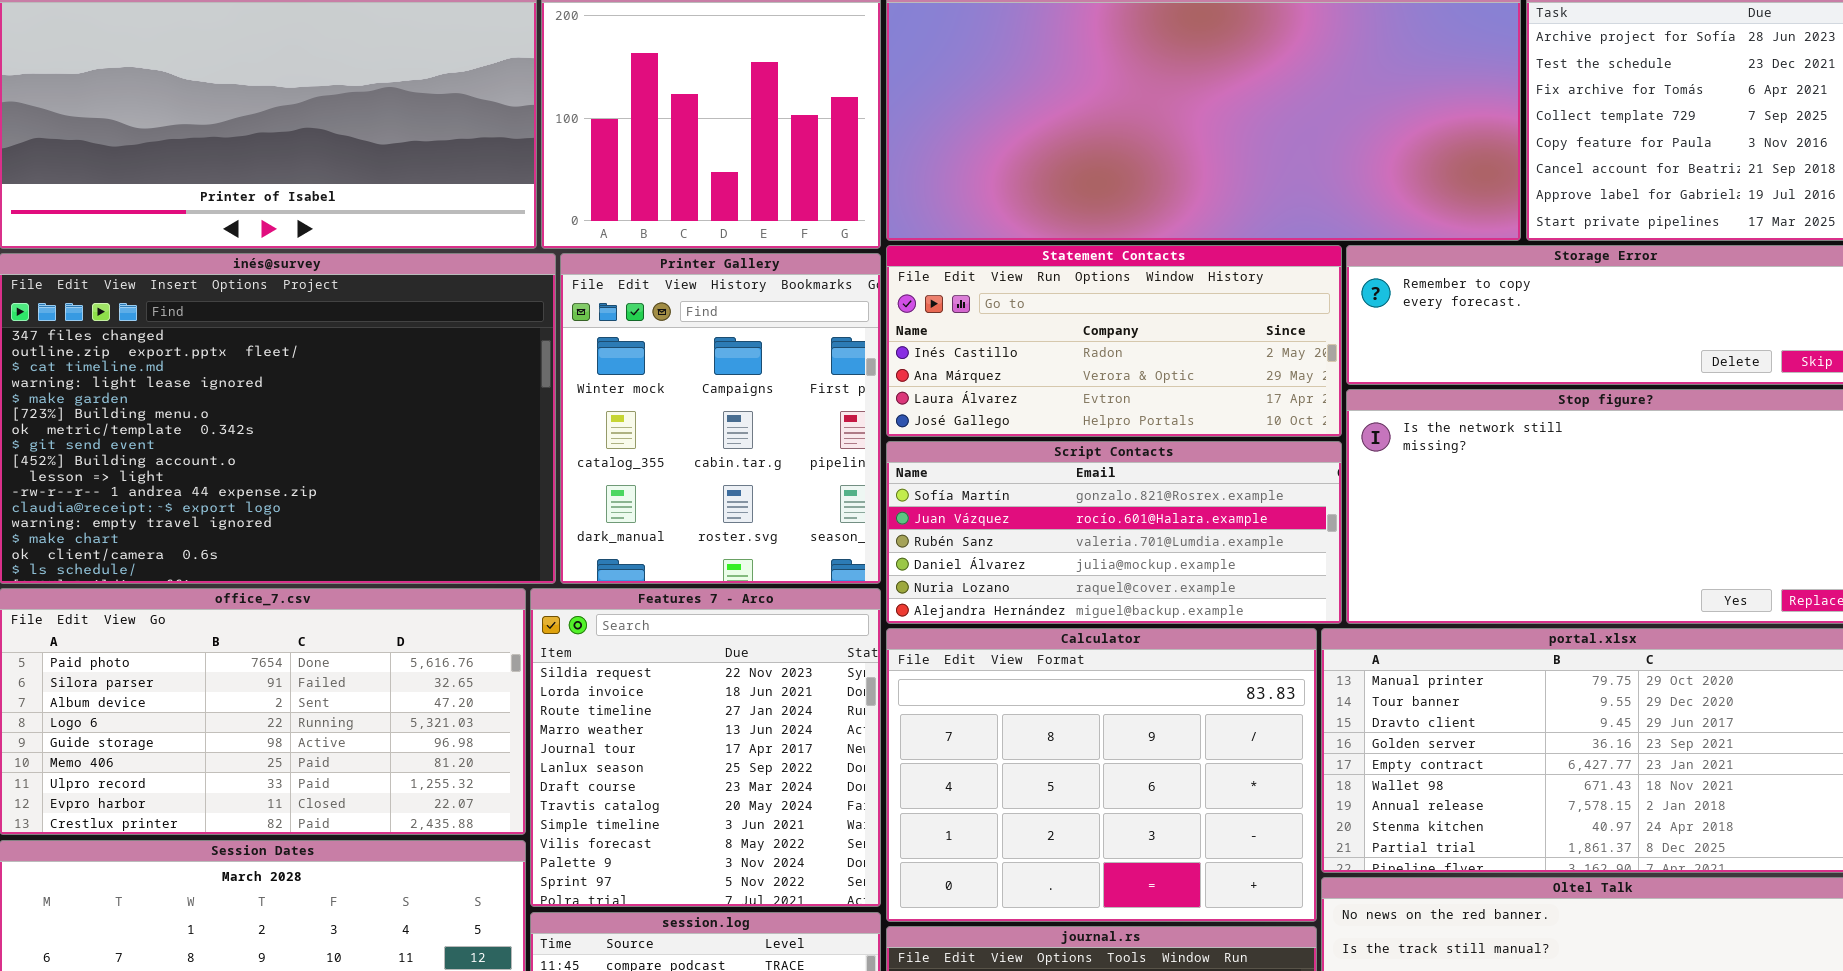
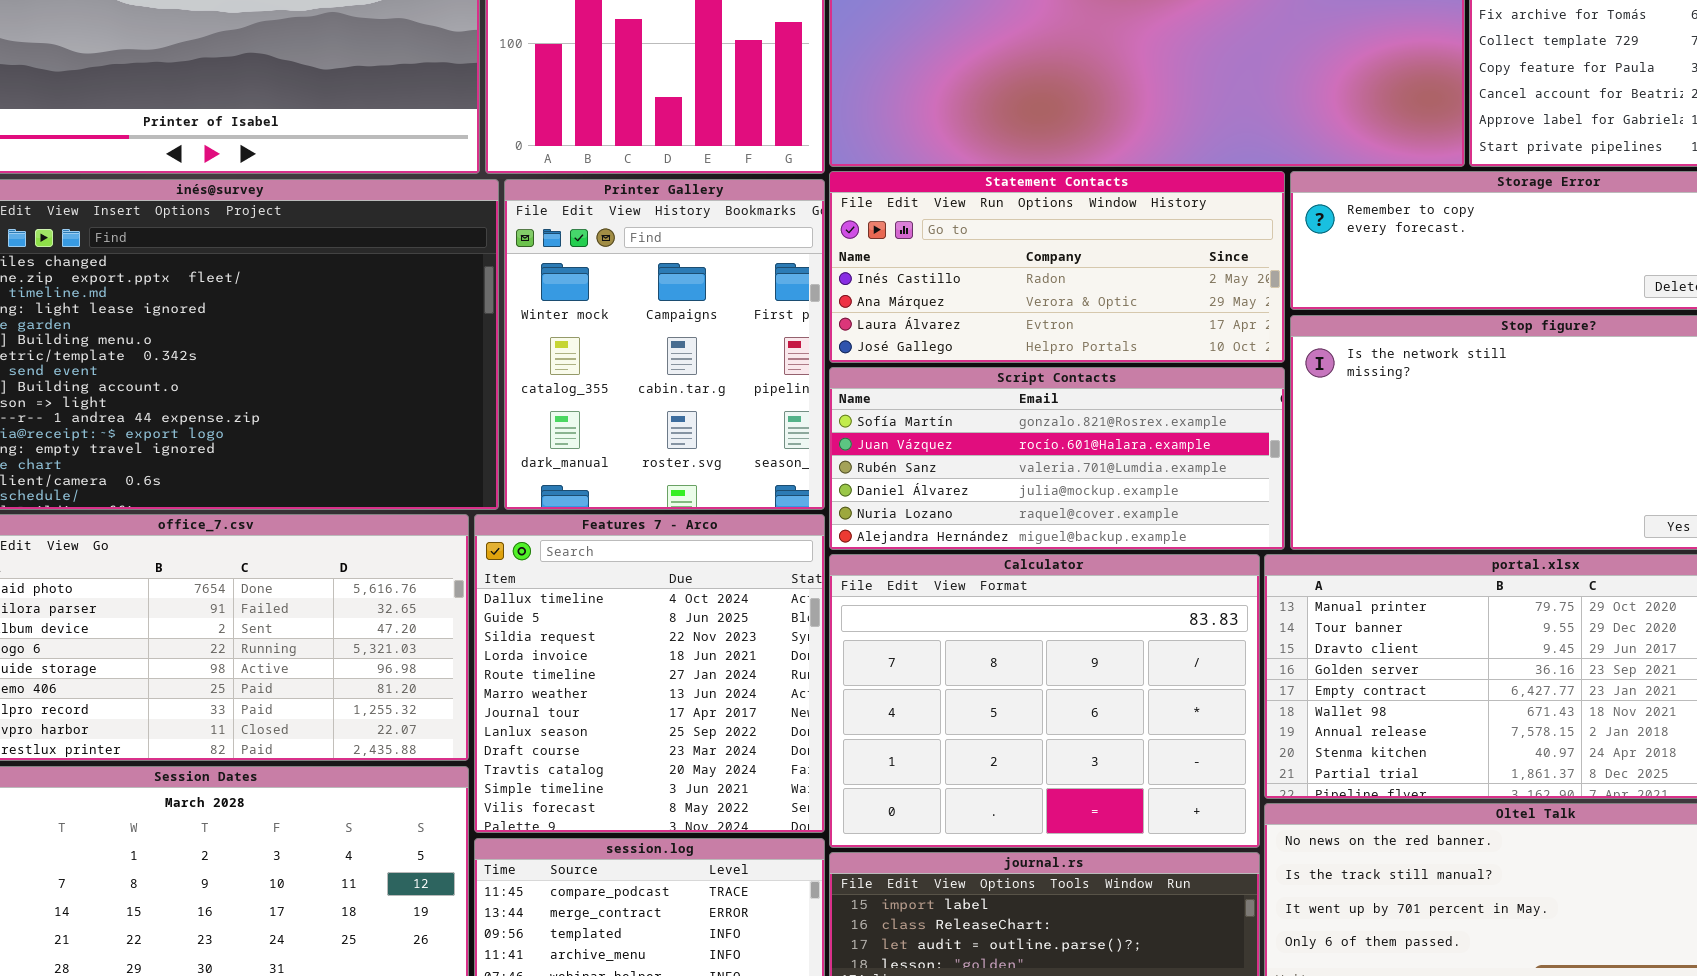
Features 7 - Arco: [530,588,881,907] -> [474,514,825,833], scrolled up 2 rows

